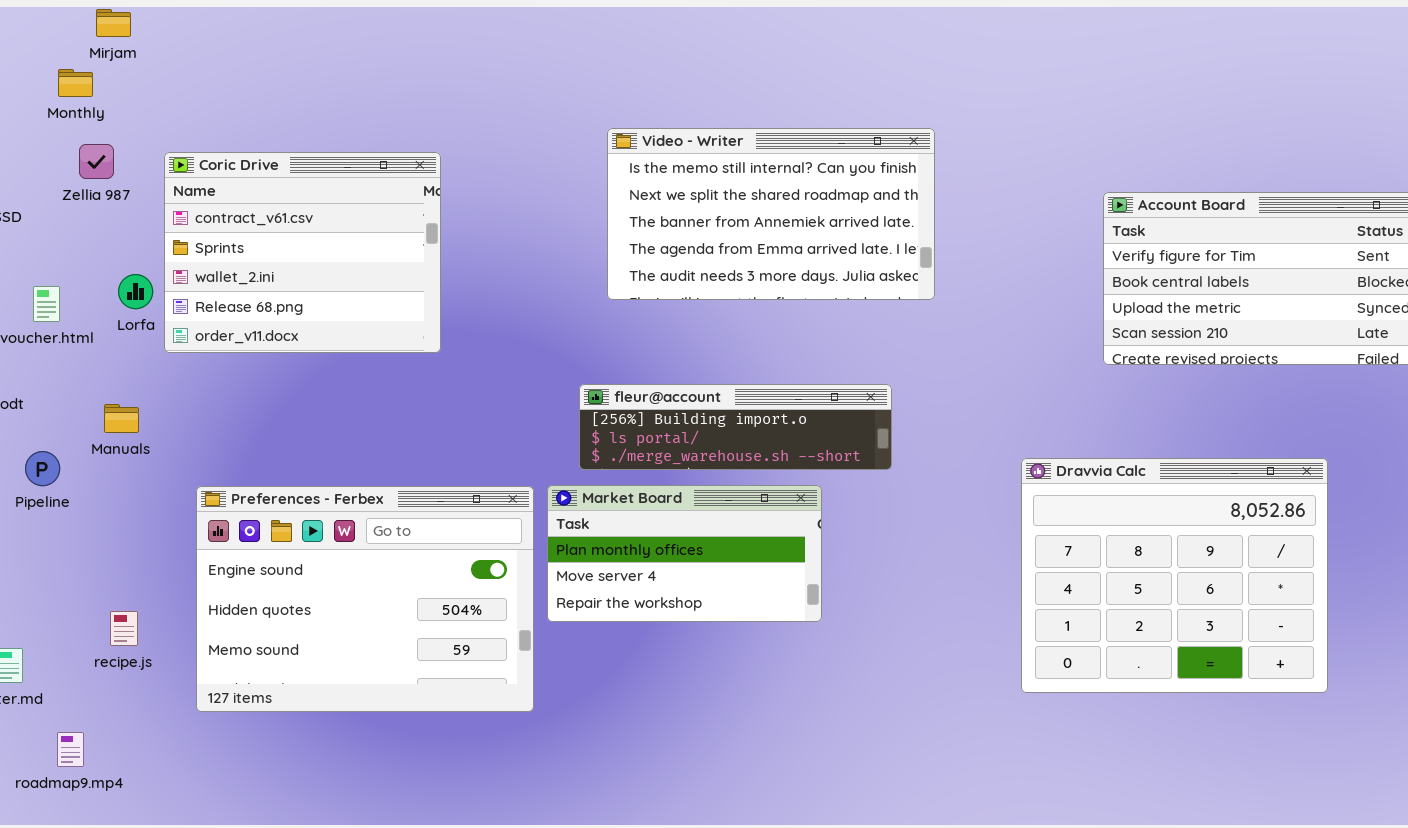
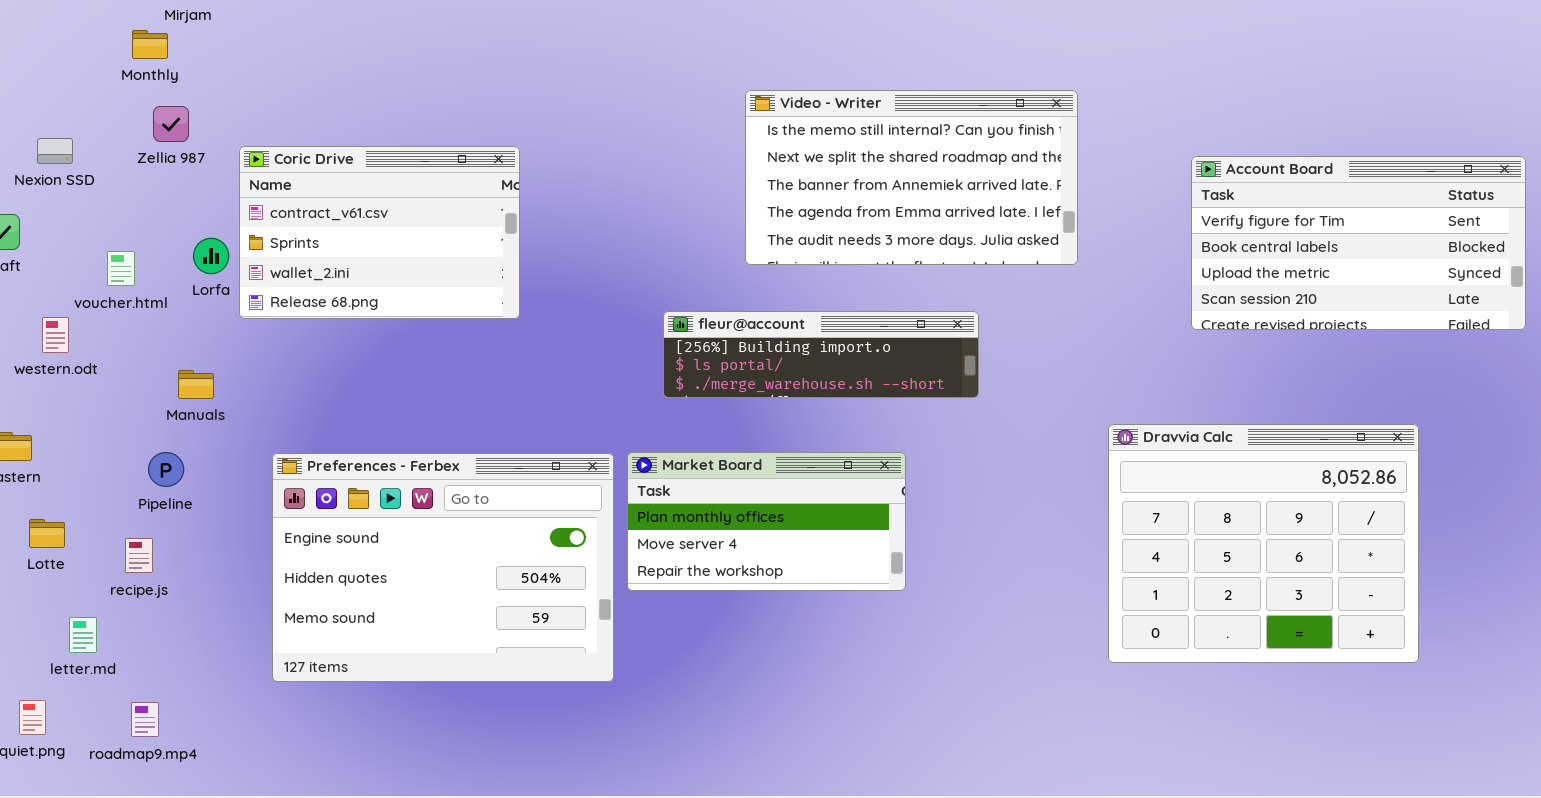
Video - Writer: [607,128,935,300] -> [745,90,1078,265], moved
Coric Drive: [164,152,441,353] -> [239,146,520,319], resized
fleur@account: [579,384,892,470] -> [663,311,979,398], moved
Pipeline: [25,451,60,486] -> [148,452,184,487], moved
recipe.js: [110,611,138,646] -> [125,538,153,573], moved

